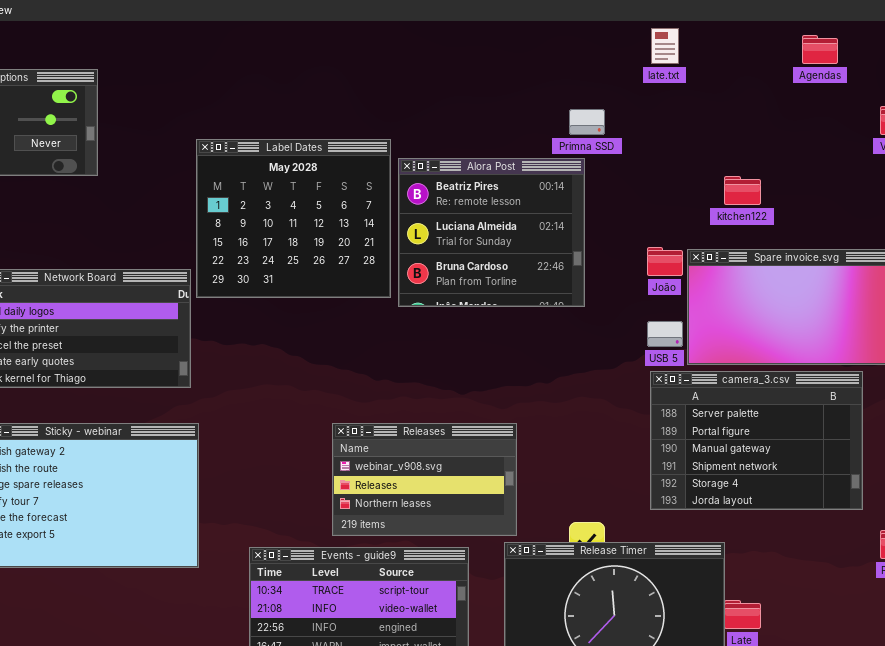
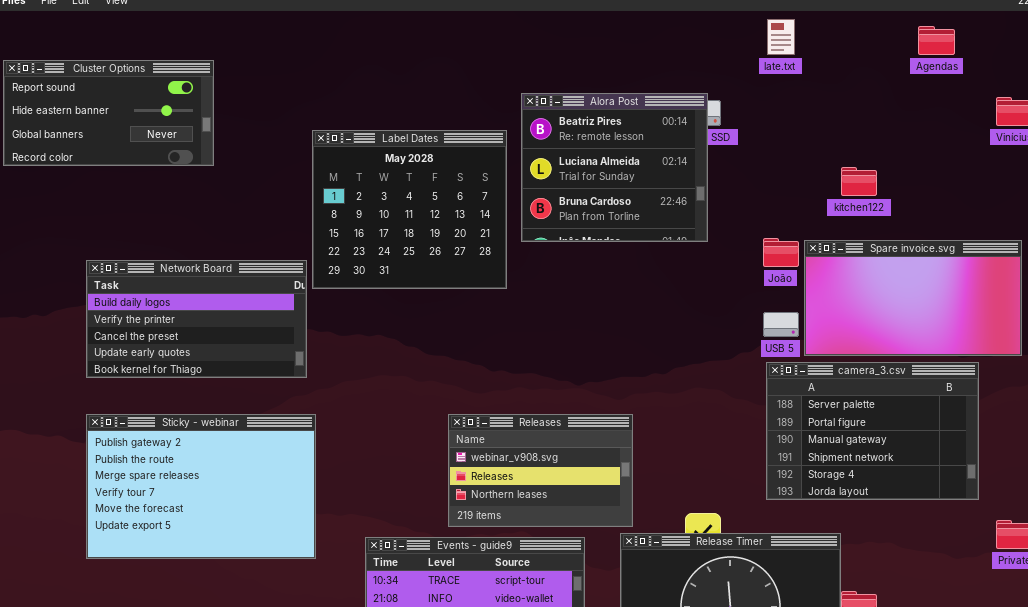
Alora Post: [398,158,585,307] -> [521,93,708,242], moved

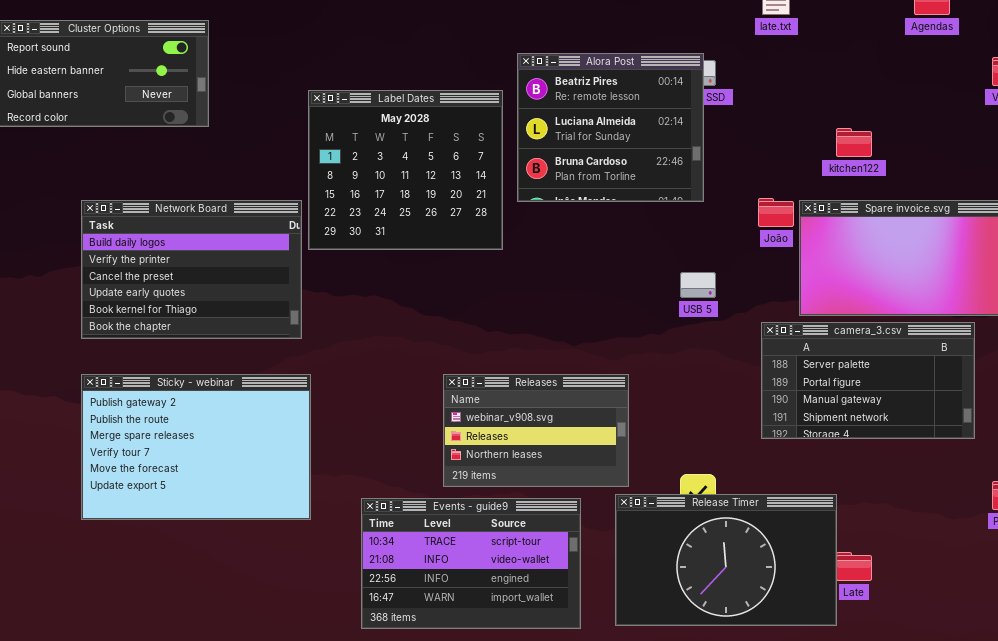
Network Board: [86,260,307,378] -> [81,200,302,339], resized
USB 5: [763,312,799,337] -> [680,272,716,298], moved
camera_3.csv: [766,362,979,500] -> [761,322,975,439], resized

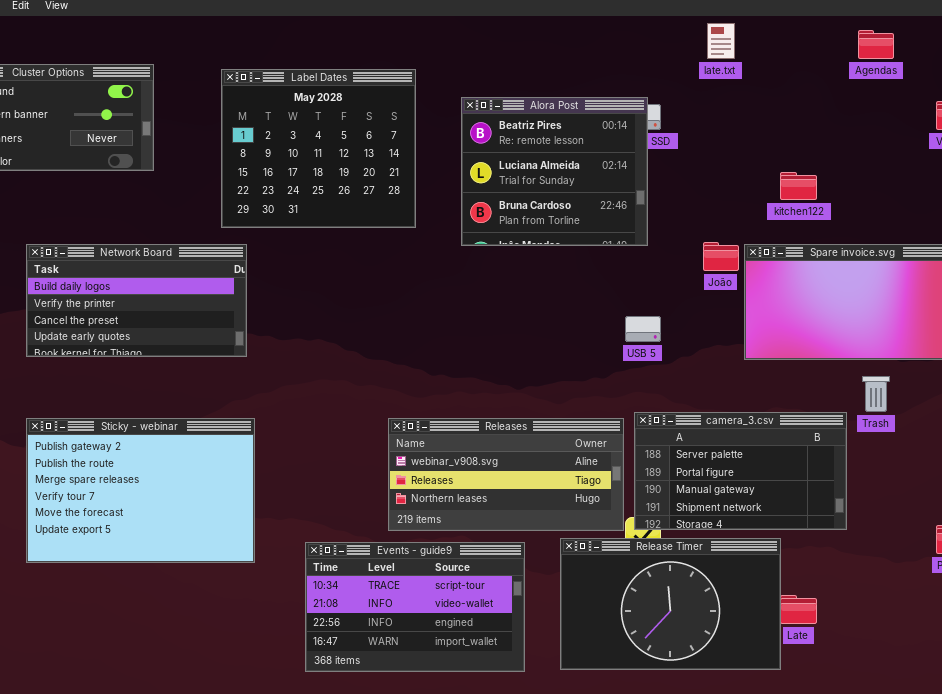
Label Dates: [308,90,503,250] -> [221,69,416,228], moved
Network Board: [81,200,302,339] -> [26,244,247,357], resized
camera_3.csv: [761,322,975,439] -> [634,412,847,530], moved
Releases: [443,374,629,487] -> [388,418,624,531], resized

